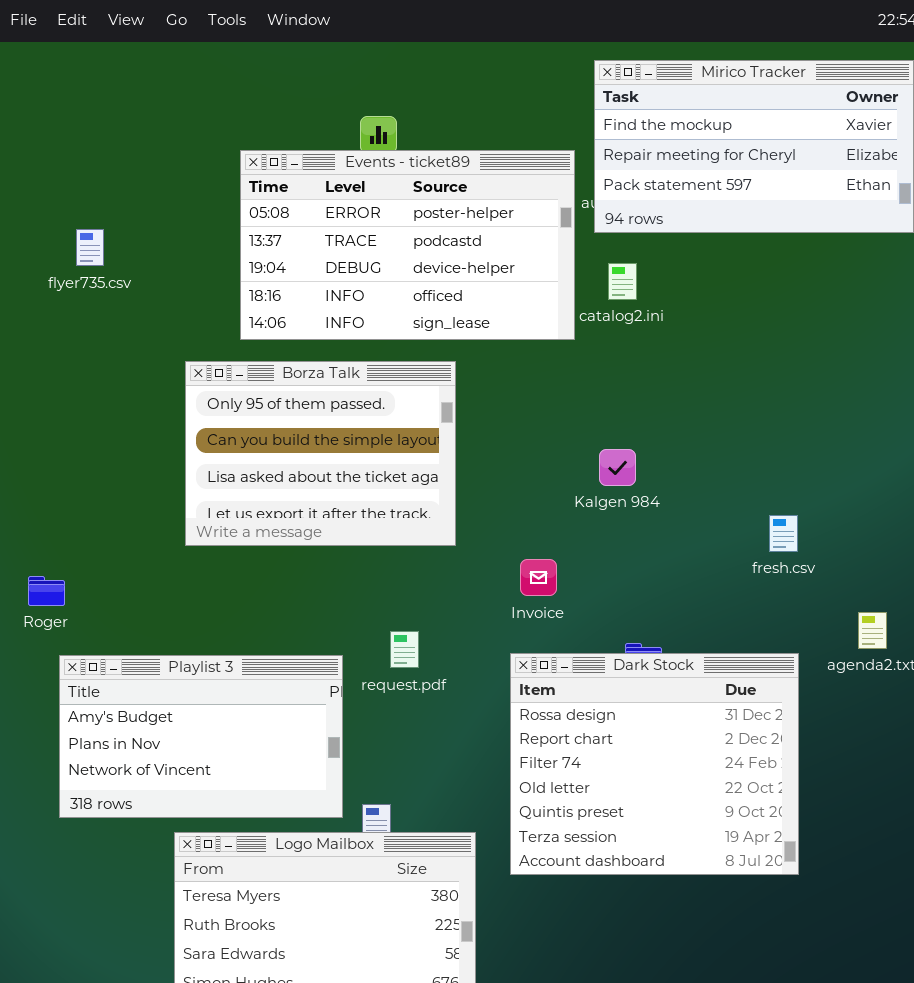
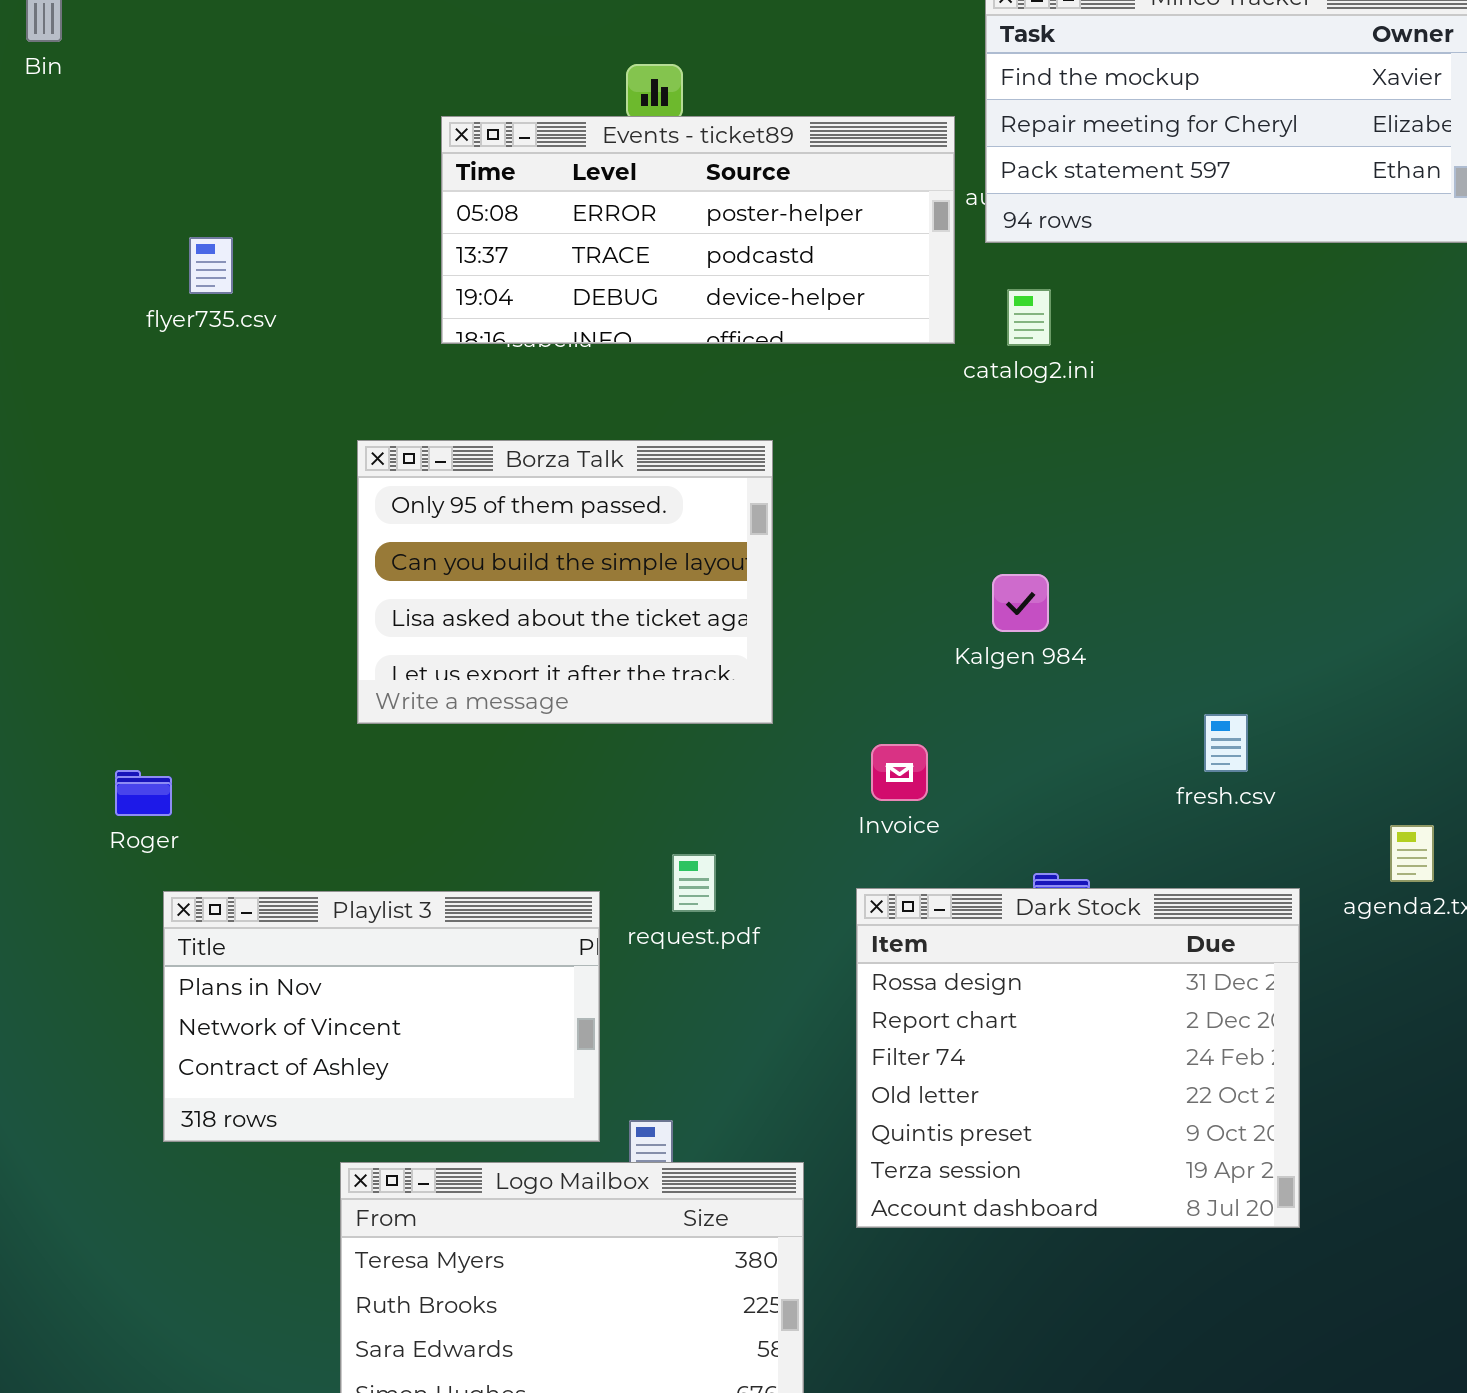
Events - ticket89: [240,150,575,340] -> [441,116,955,344], resized
fresh.csv: [769,515,798,552] -> [1204,714,1248,772], moved
Playlist 3: [59,655,343,818] -> [163,891,600,1142], scrolled down 1 row

